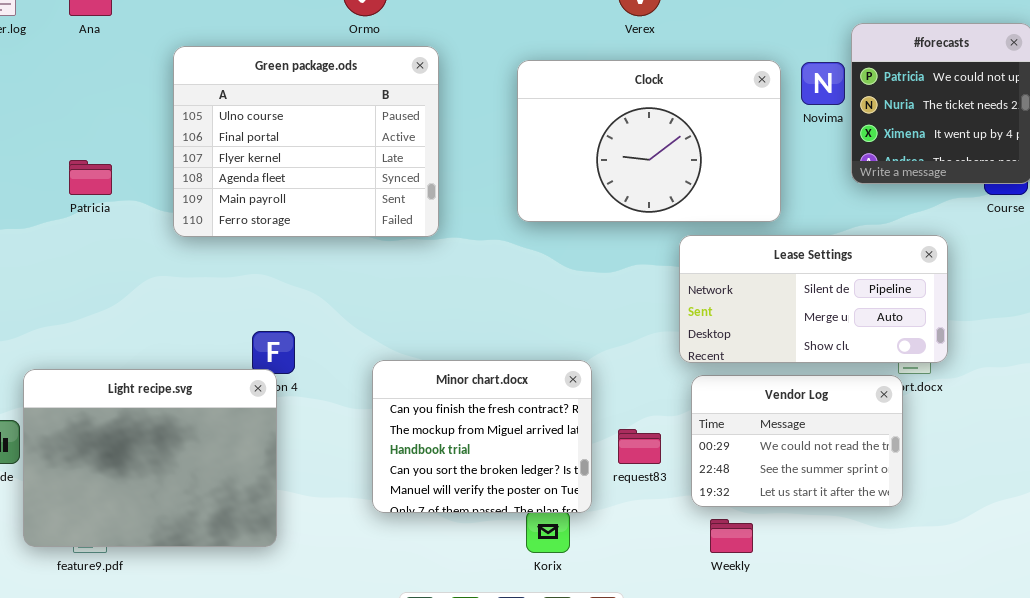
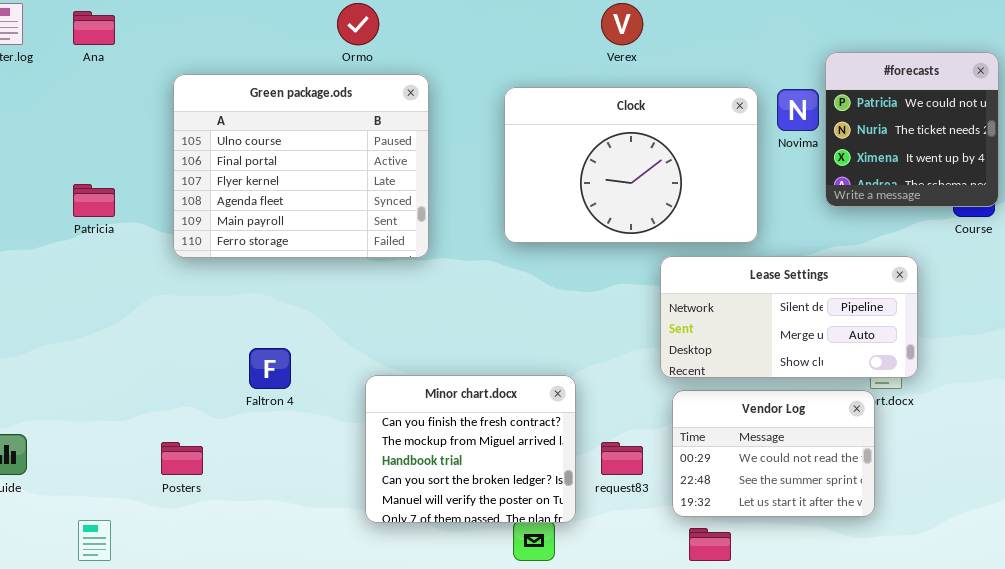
Light recipe.svg: [23,369,277,547] -> none, closed

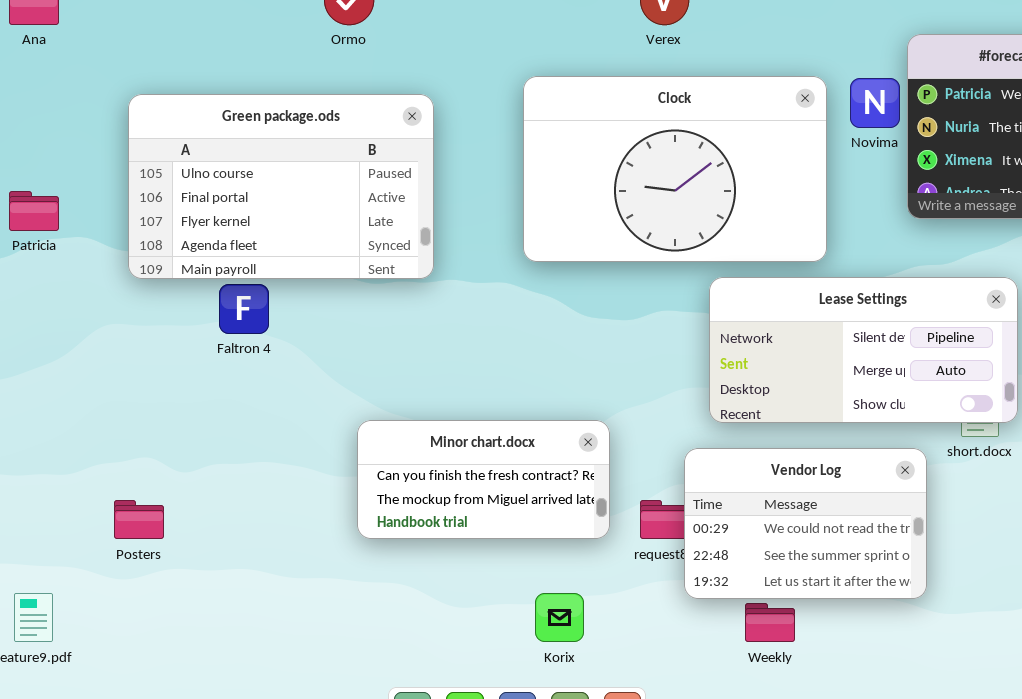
Green package.ods: [173,74,429,258] -> [128,94,434,279], resized
Faltron 4: [249,348,291,389] -> [219,284,269,334], moved
Minor chart.docx: [365,375,576,523] -> [357,420,610,539], resized
Vendor Log: [672,390,875,517] -> [684,448,927,599], moved

